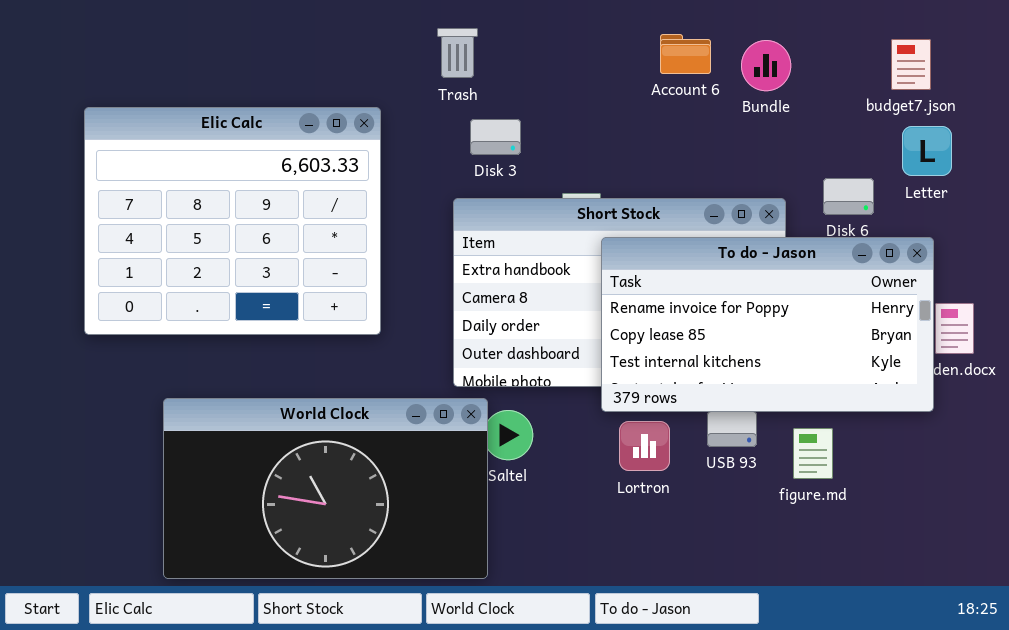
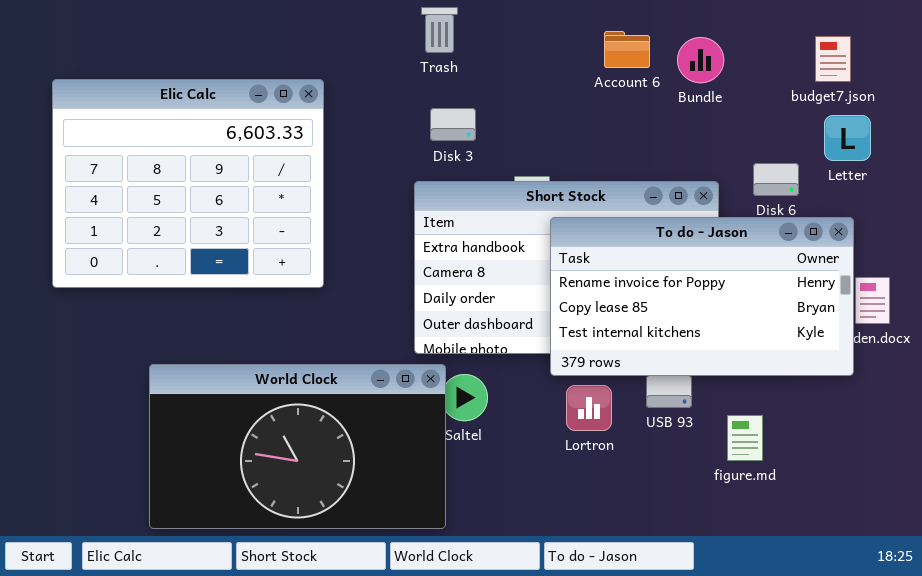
Trash: [437,28,478,78] -> [421,7,458,53], moved
Elic Calc: [84,107,381,335] -> [52,79,324,288], moved
figure.md: [793,428,833,479] -> [727,415,763,461], moved

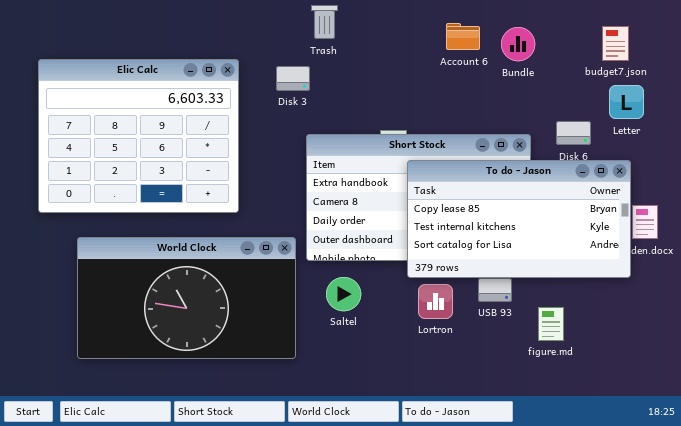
Disk 3: [430,108,476,141] -> [276,66,310,91], moved
To do - Jason: [550,217,854,376] -> [407,160,631,278], scrolled down 1 row
World Clock: [149,364,446,529] -> [77,237,296,359], moved

